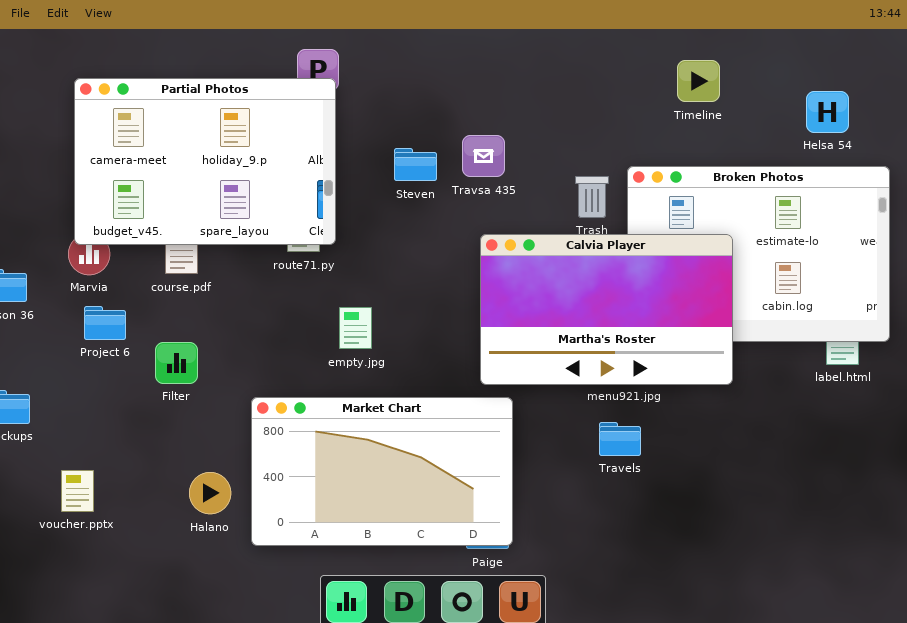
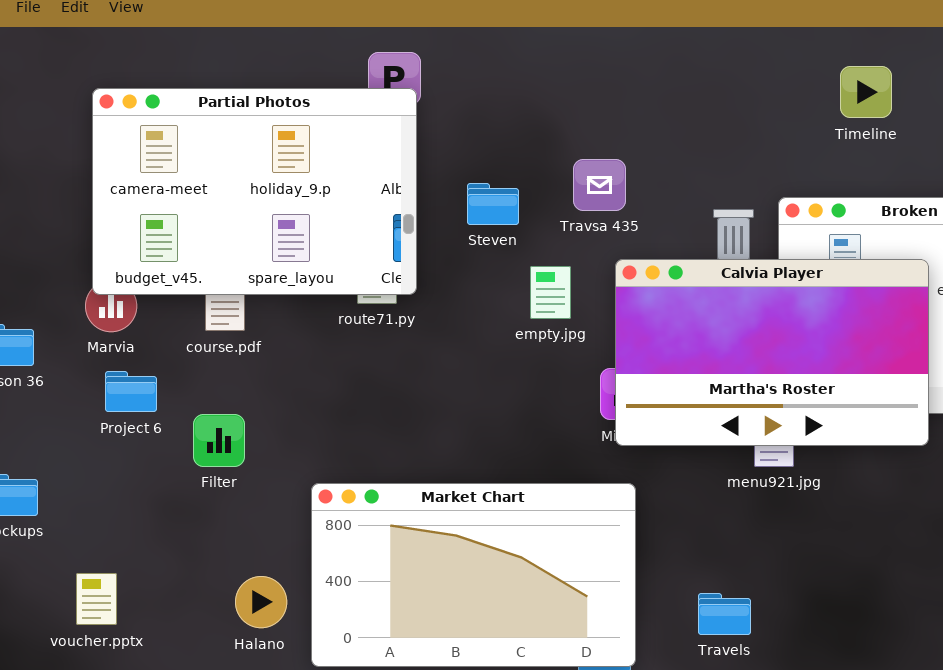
Steven: [394,148,437,181] -> [467,183,519,225], moved
Calvia Player: [480,234,733,385] -> [615,259,929,446], moved
empty.jpg: [339,307,372,349] -> [530,266,571,319], moved
Travels: [599,422,641,456] -> [698,593,751,635], moved

